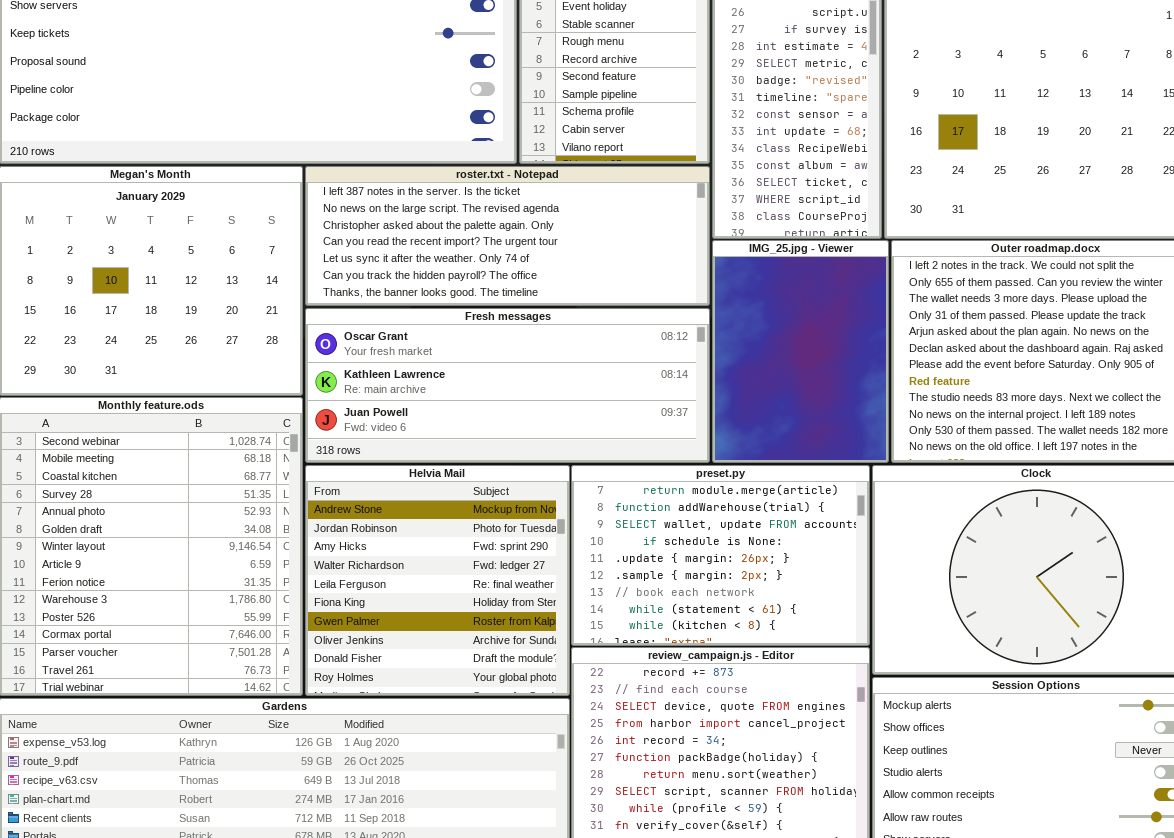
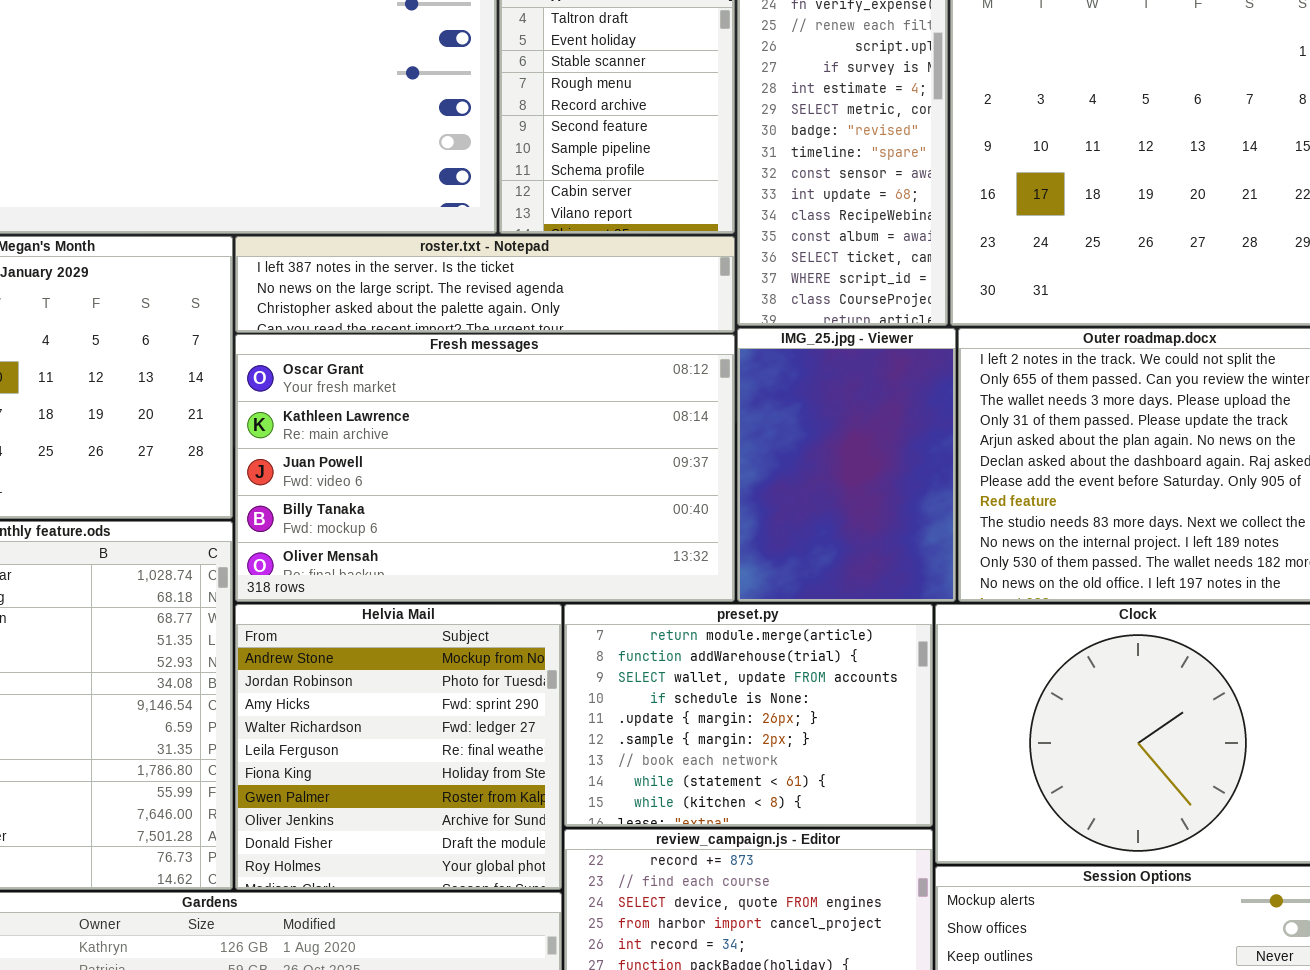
roster.txt - Notepad: [305,166,710,306] -> [235,236,735,333], resized
Fresh messages: [305,308,710,463] -> [235,334,735,602], resized

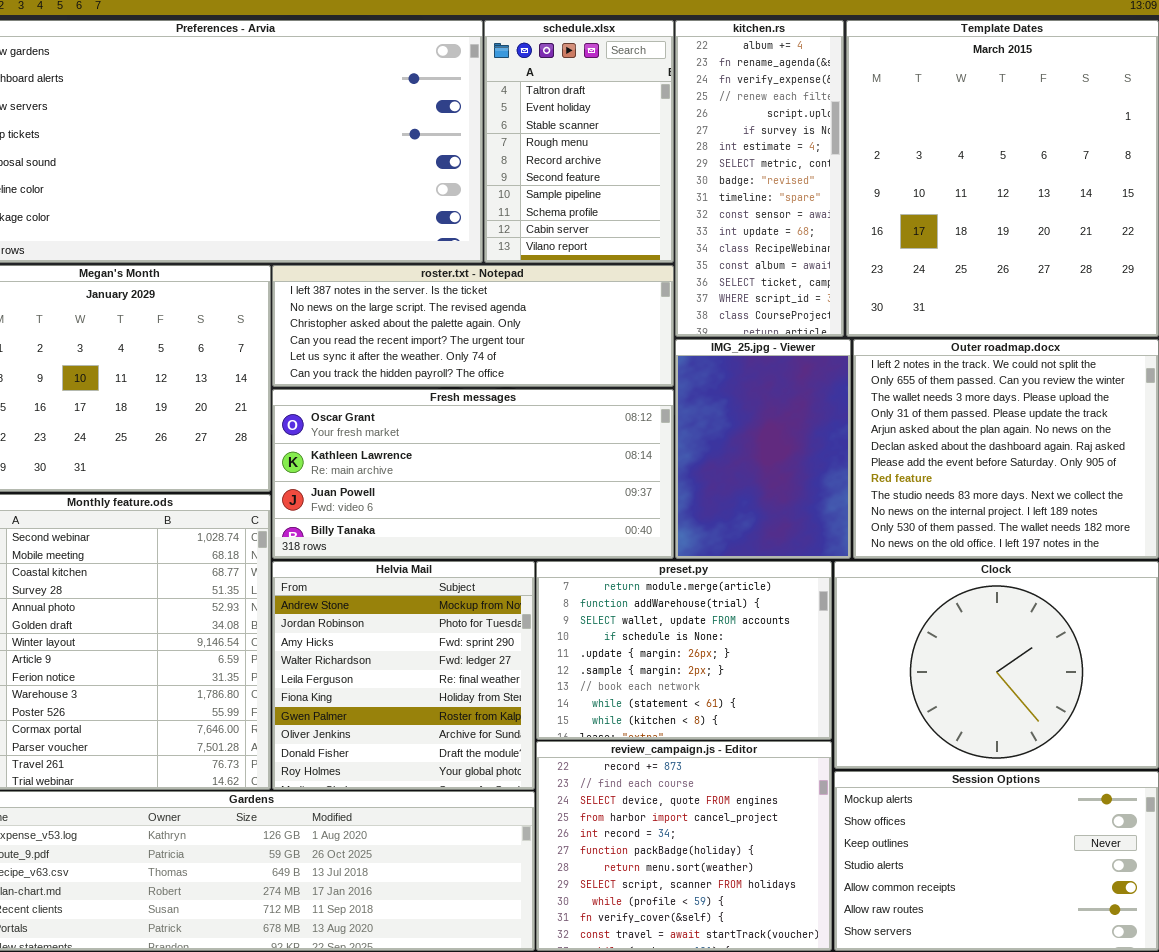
roster.txt - Notepad: [235,236,735,333] -> [272,265,674,387], resized
Fresh messages: [235,334,735,602] -> [272,389,674,559], resized

